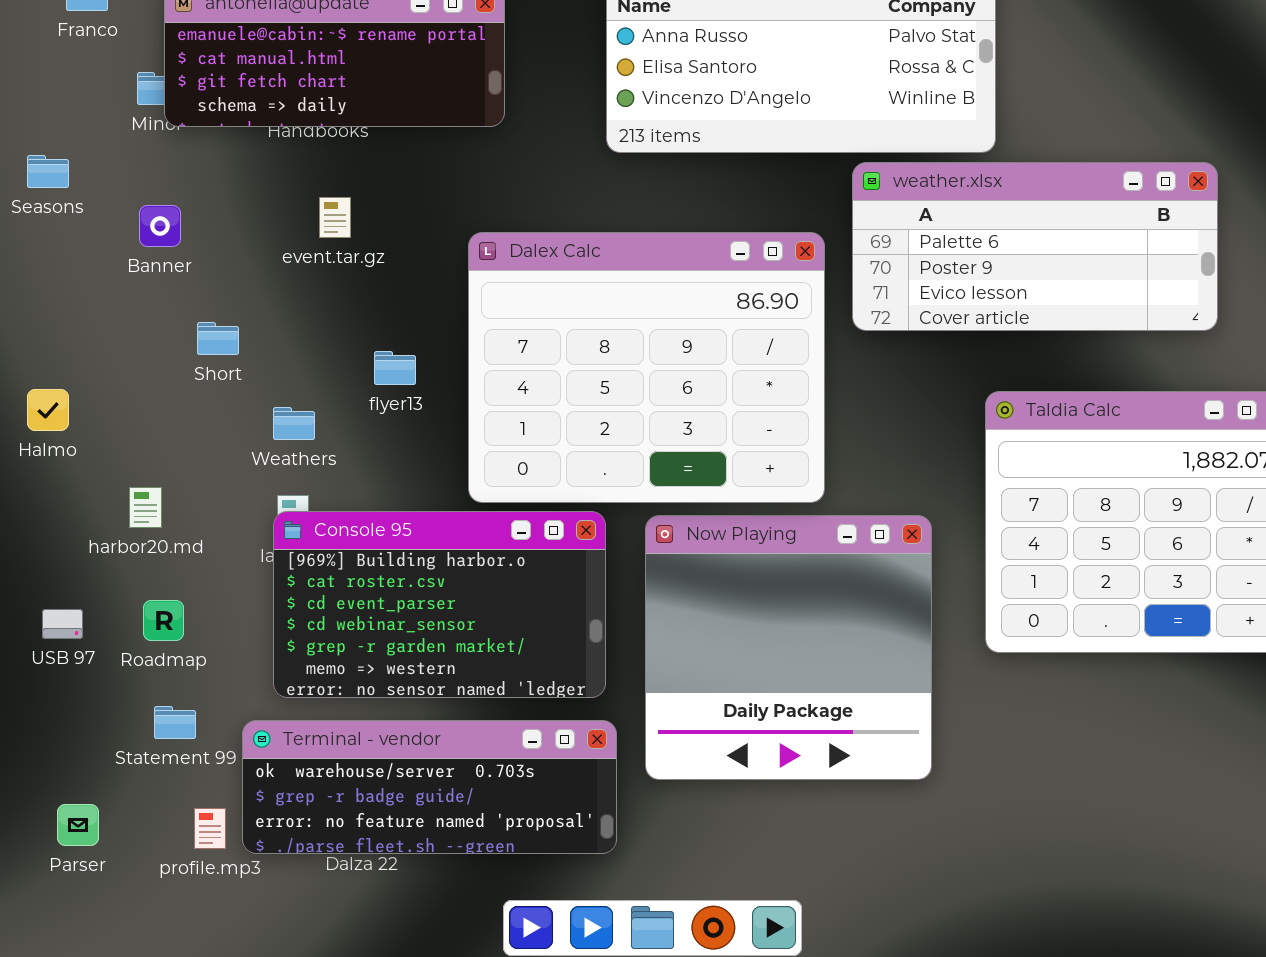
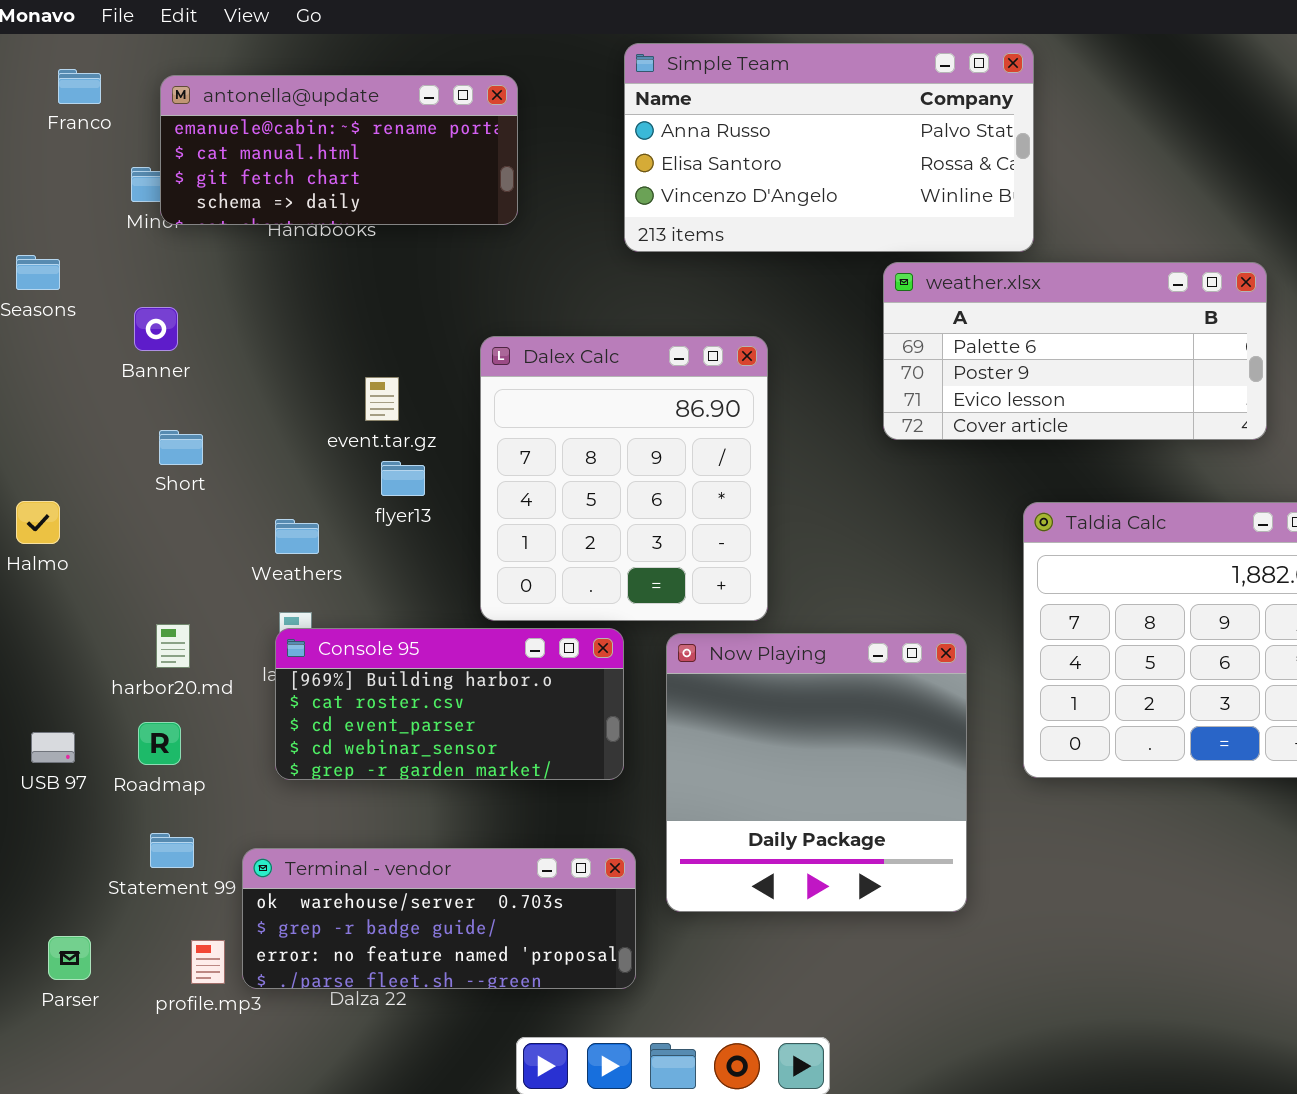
event.tar.gz: [319,197,351,238] -> [365,377,399,421], moved
Dalex Calc: [468,232,825,503] -> [480,336,768,621], resized
Short: [197,322,239,355] -> [159,430,203,465], moved
harbor20.md: [129,487,162,528] -> [156,624,190,668], moved
Console 95: [273,511,606,698] -> [275,628,624,780], resized

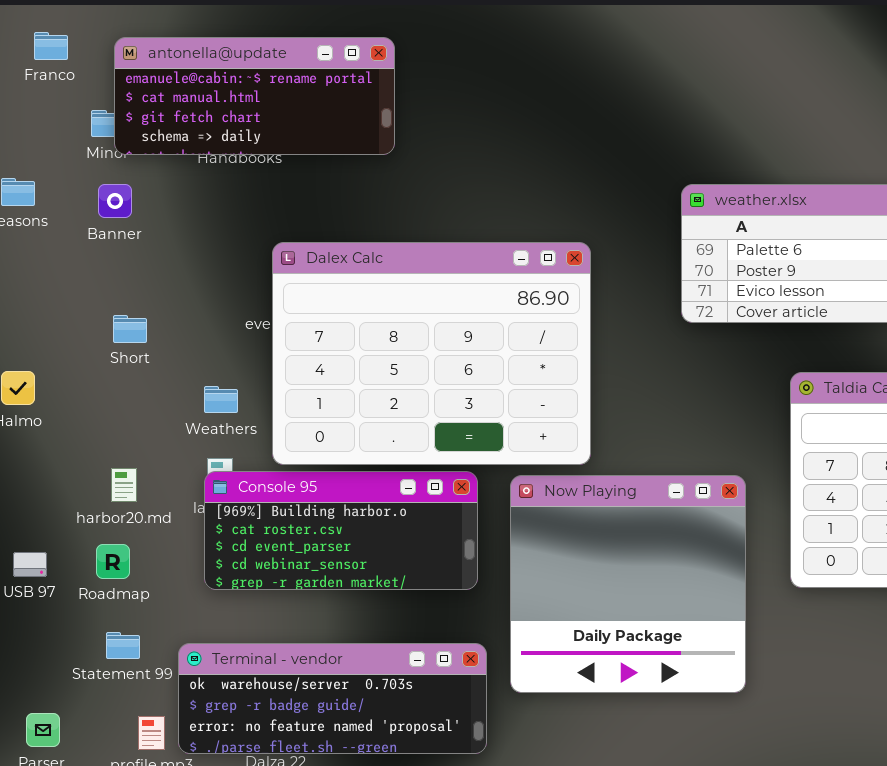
Simple Team: [624,43,1034,252] -> none, closed
Banner: [134,307,178,351] -> [98,184,132,218], moved
Dalex Calc: [480,336,768,621] -> [272,242,591,465], resized

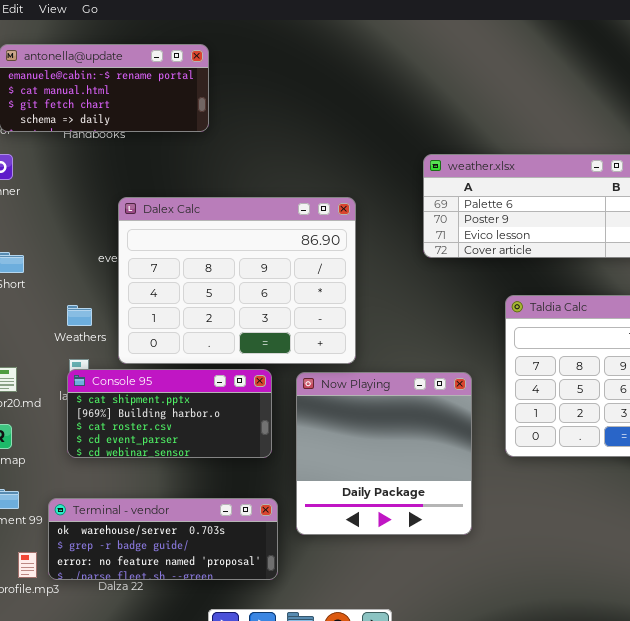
Console 95: [204,471,478,590] -> [67,369,272,458], scrolled up 1 row

